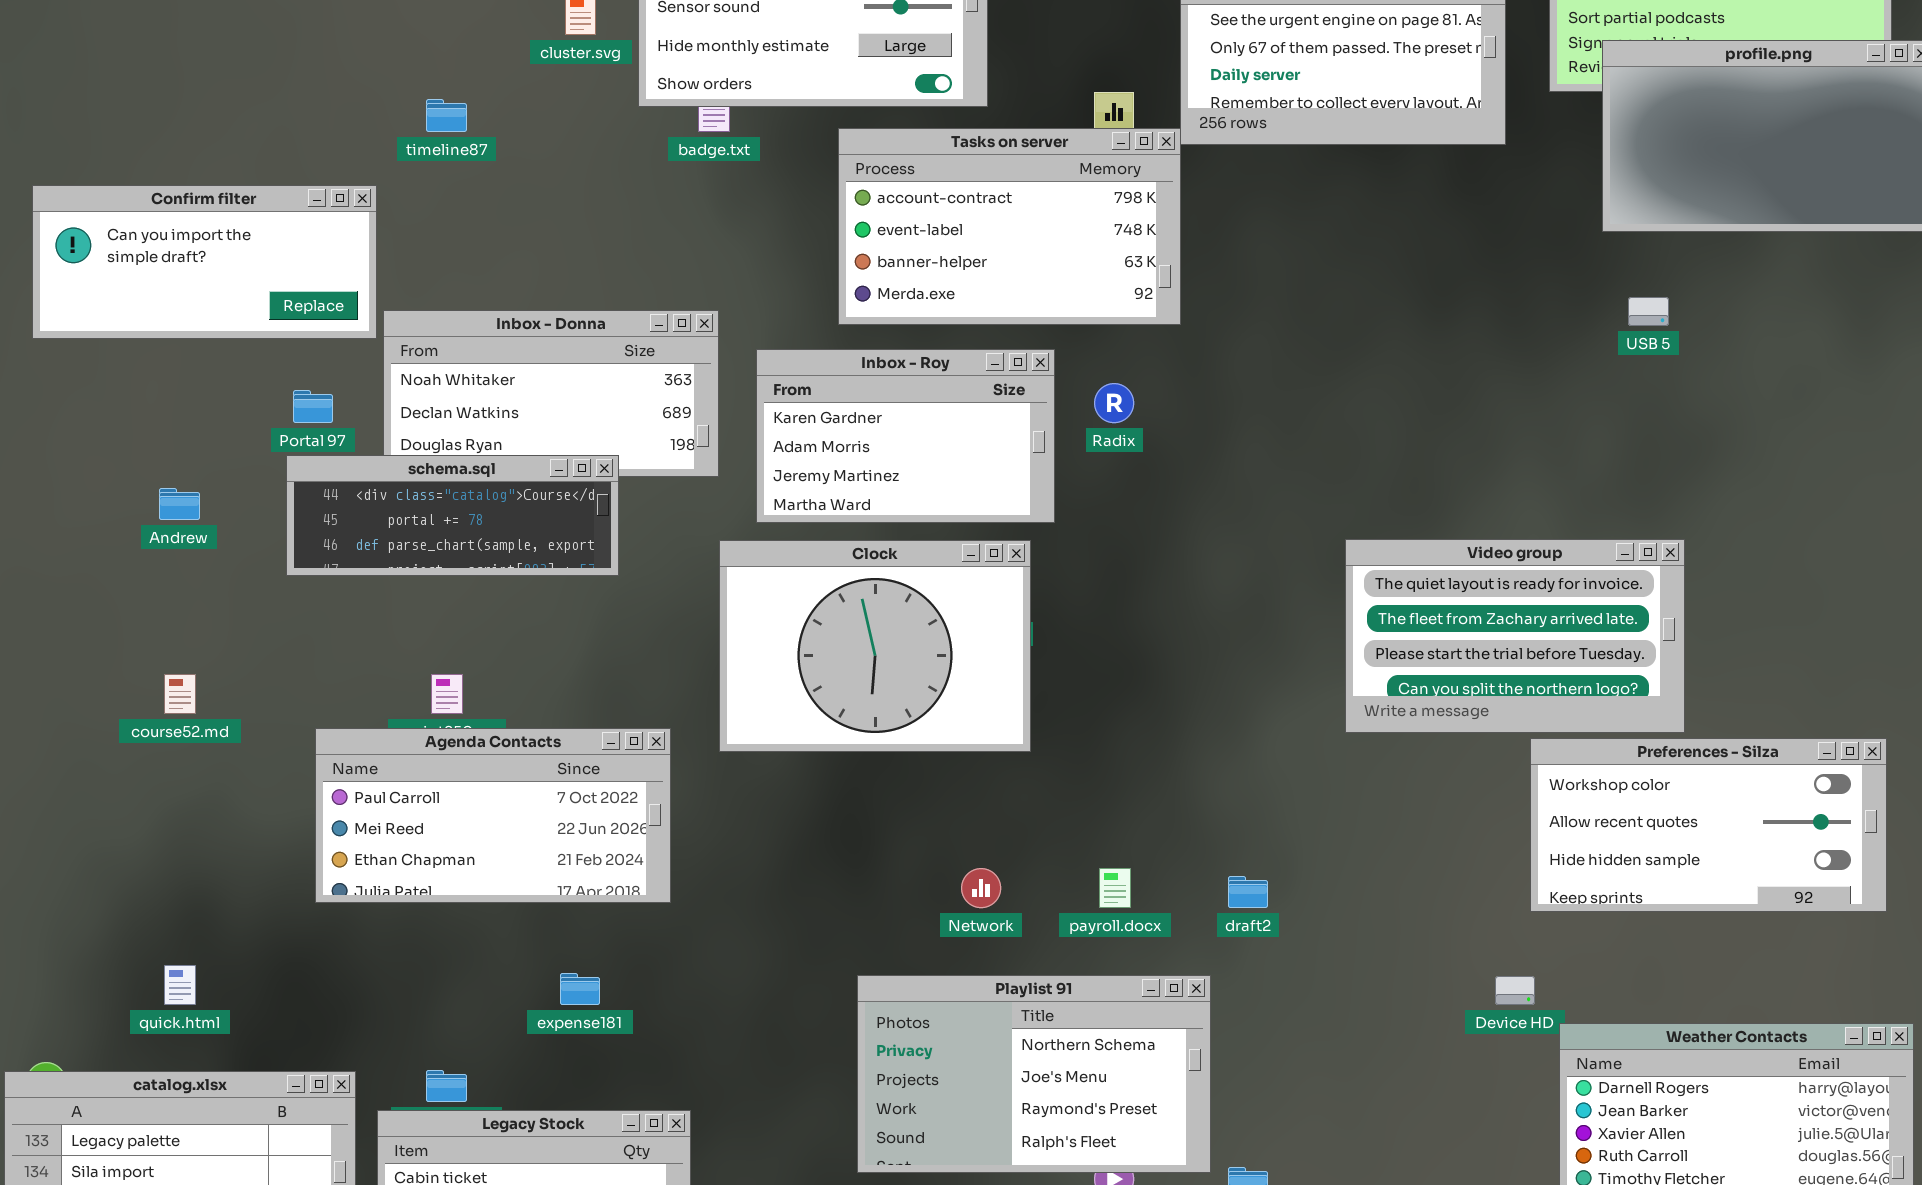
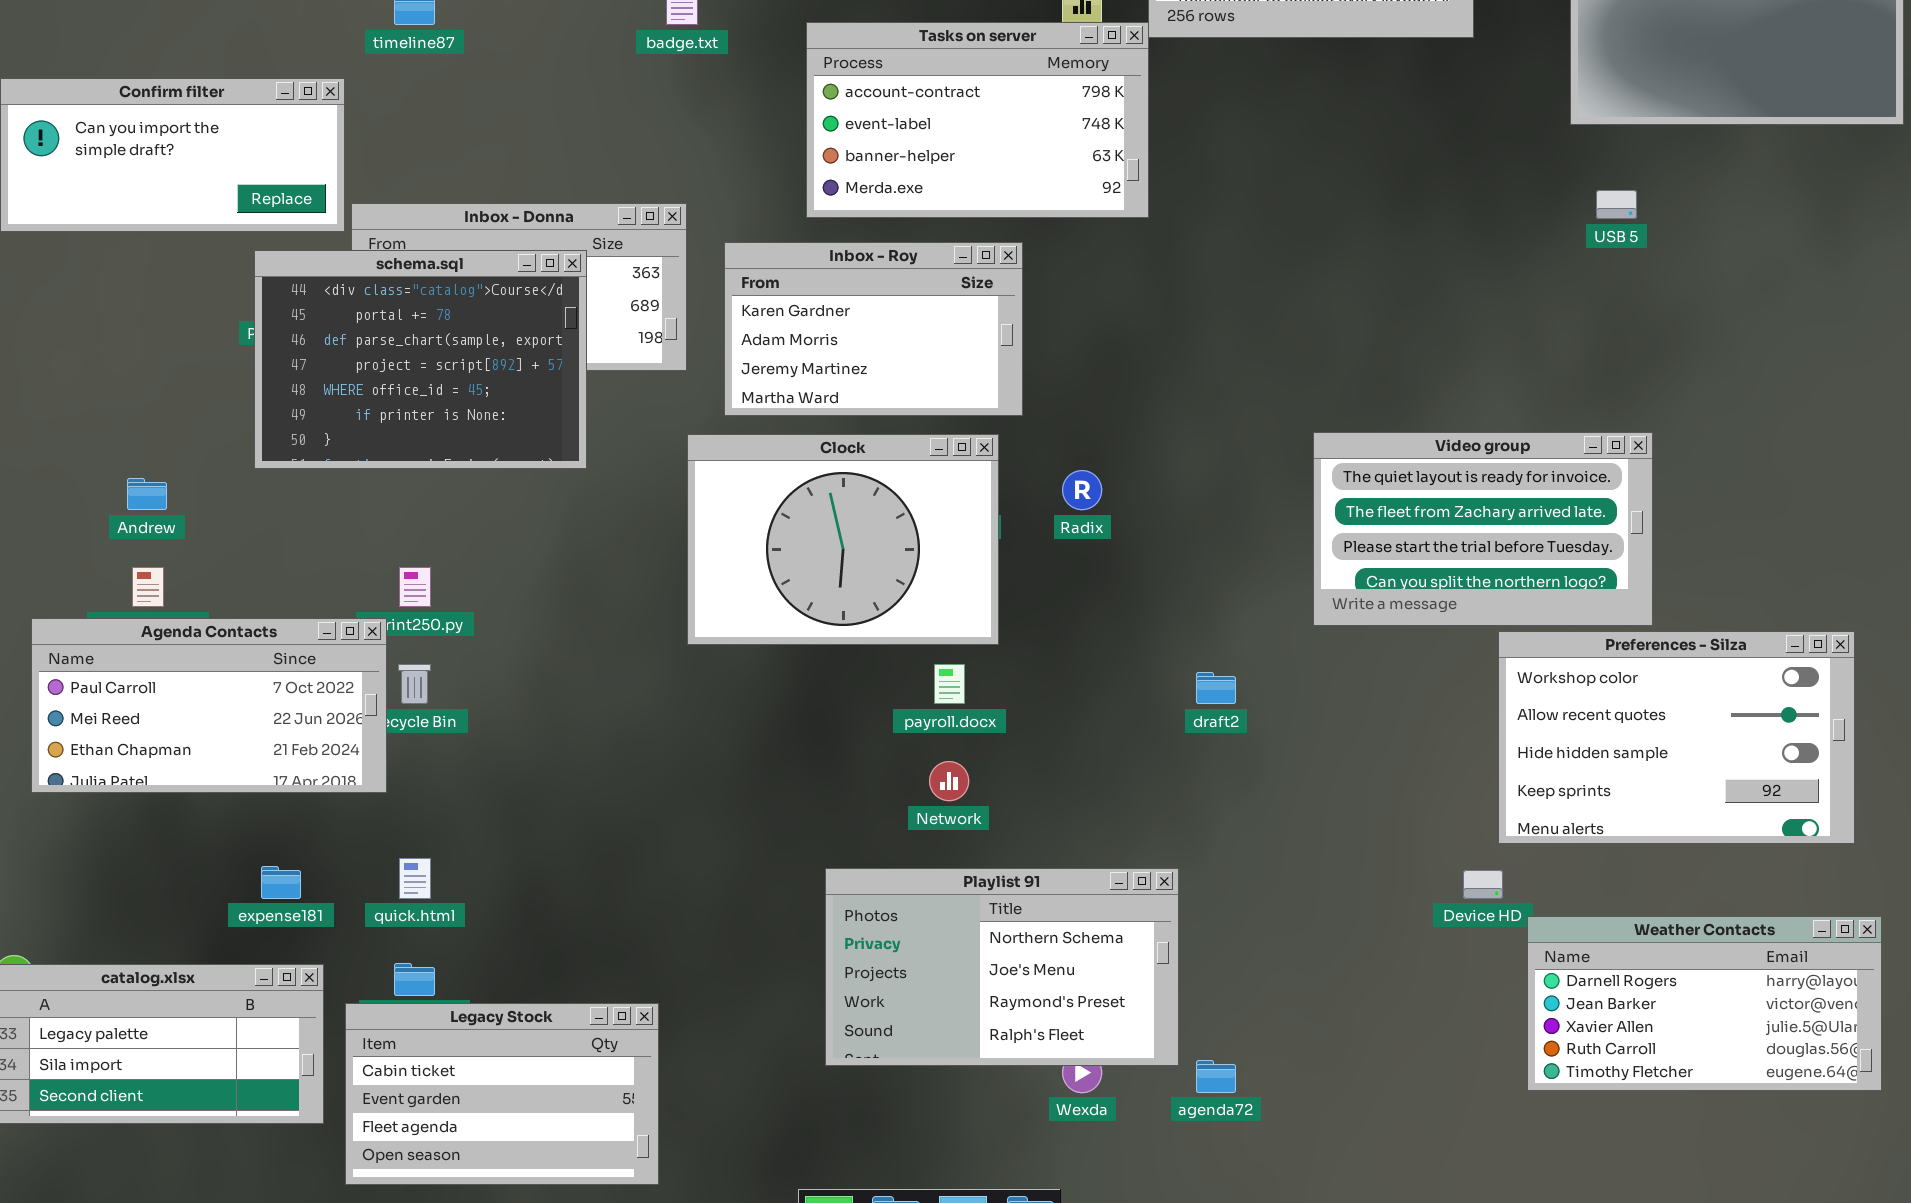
Radix: [1094,383,1134,423] -> [1062,470,1102,510], moved
schema.sql: [286,455,619,576] -> [254,250,587,469], resized
Andrew: [159,488,200,520] -> [127,478,167,510], moved
Agenda Contacts: [315,728,671,903] -> [31,618,387,793], moved
Preferences - Silza: [1530,738,1887,912] -> [1498,631,1855,844], resized
payroll.docx: [1099,868,1131,908] -> [934,664,965,704], moved
draft2: [1228,876,1268,908] -> [1196,672,1236,704], moved
quick.html: [164,965,196,1005] -> [399,858,431,899], moved
expense181: [560,973,600,1005] -> [261,866,301,899], moved

